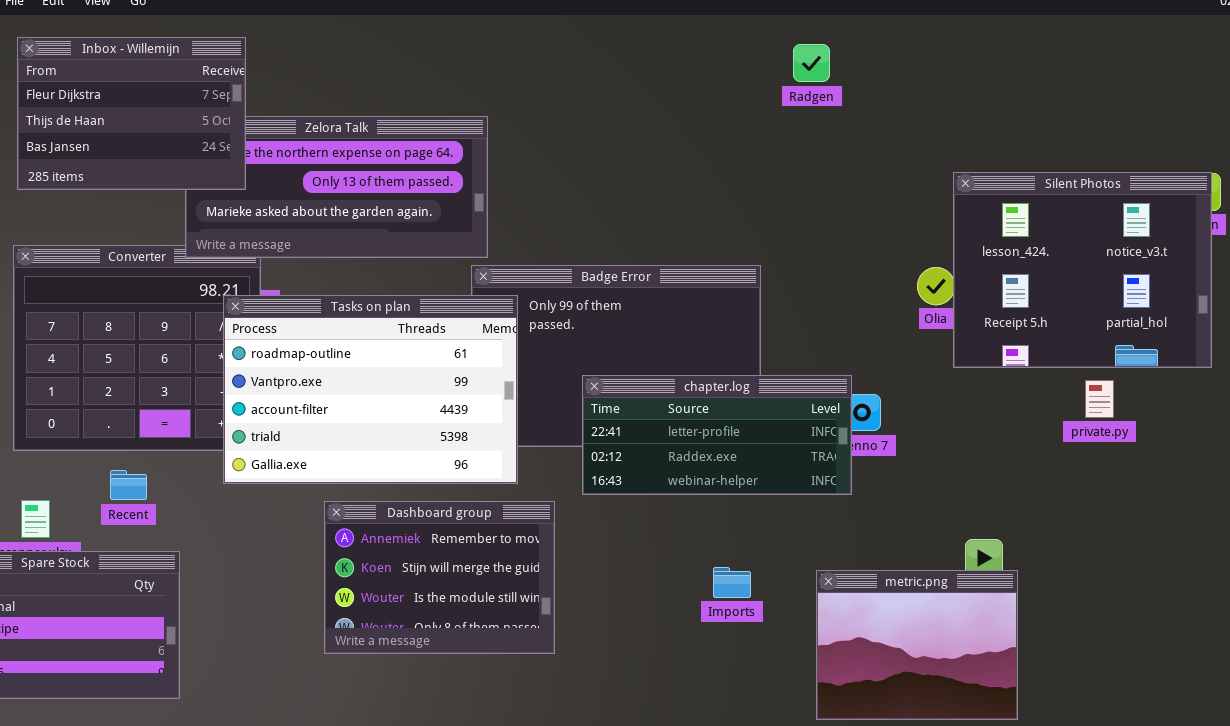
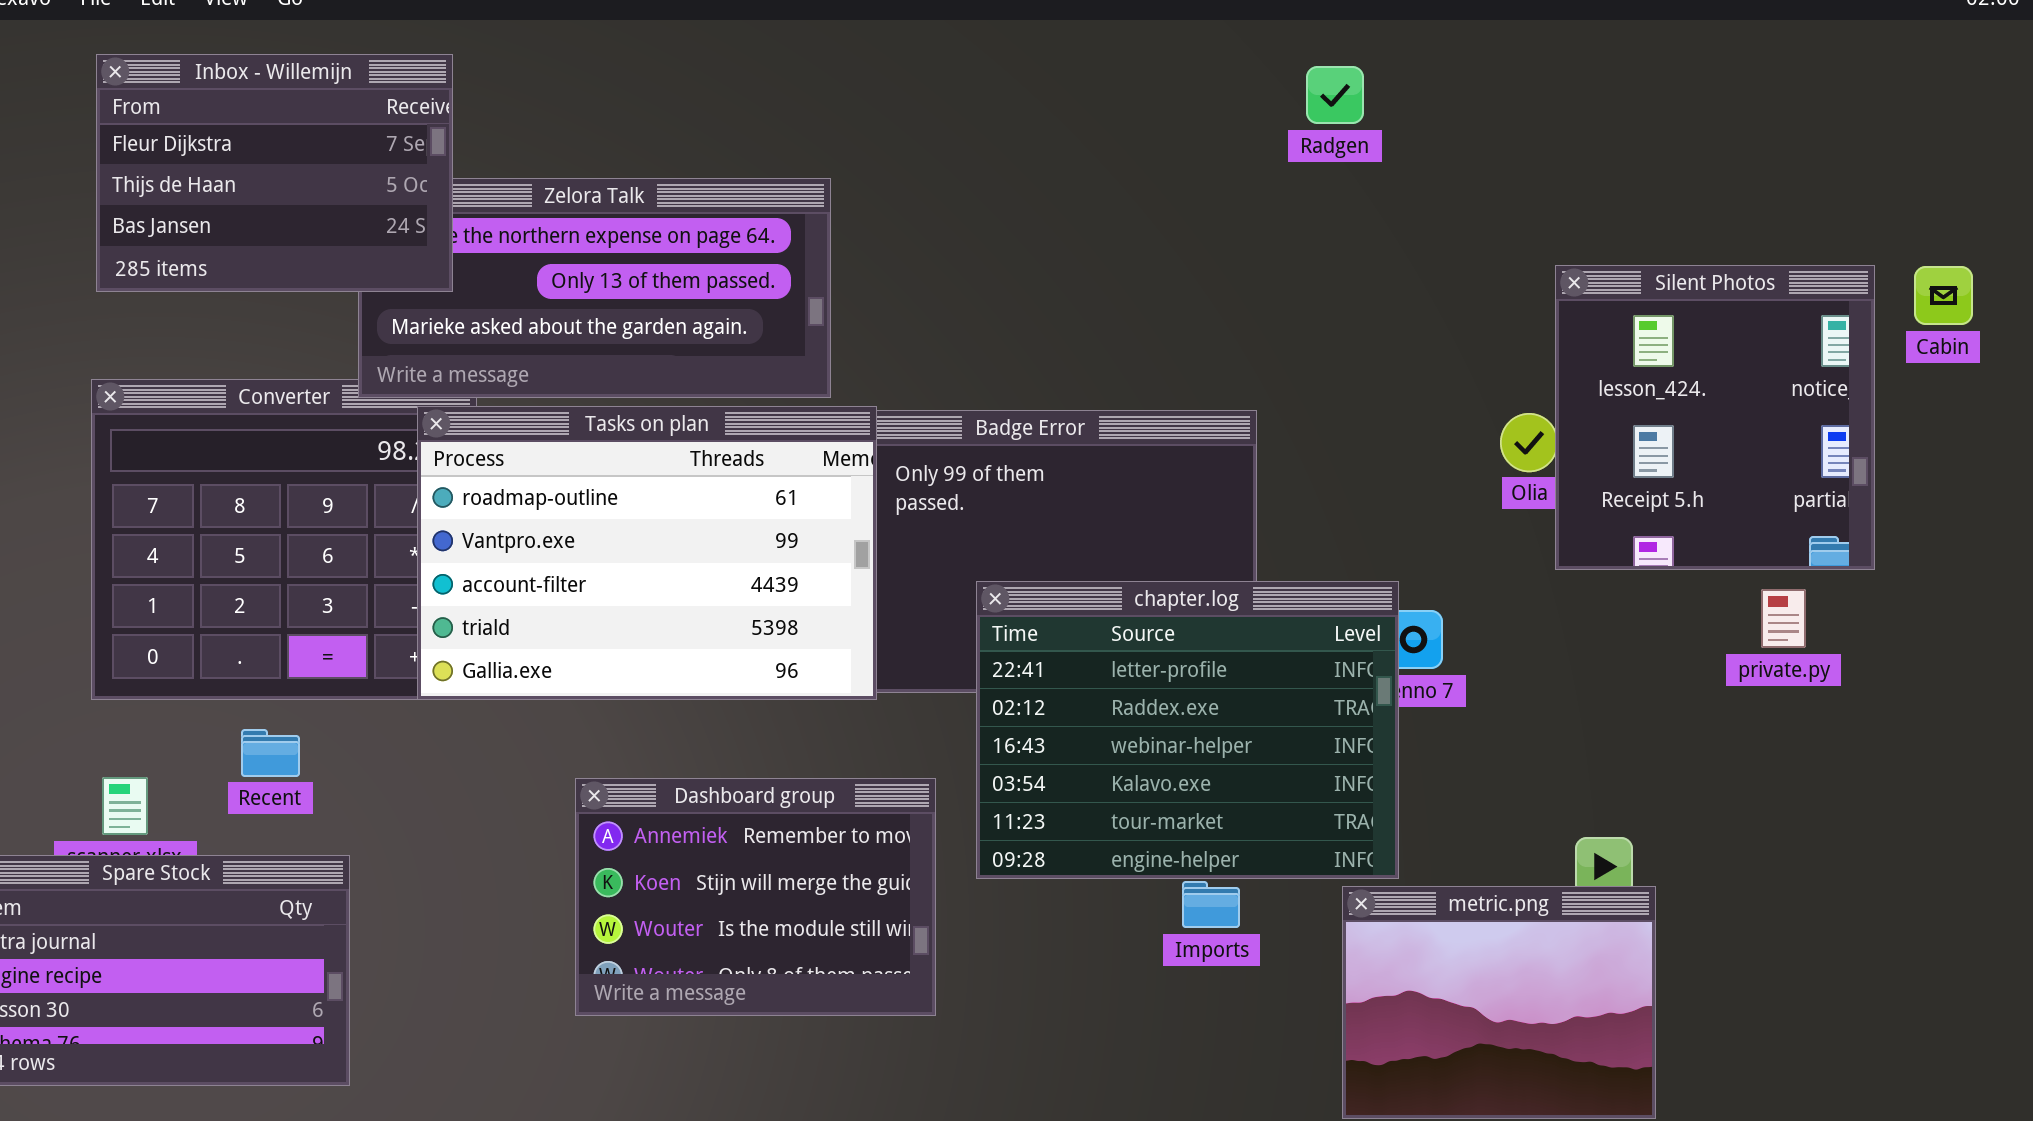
Silent Photos: [953,172,1212,368] -> [1555,265,1875,570], resized
Tasks on plan: [223,295,518,484] -> [417,406,877,700], moved
chapter.log: [582,375,852,495] -> [976,581,1399,879], resized

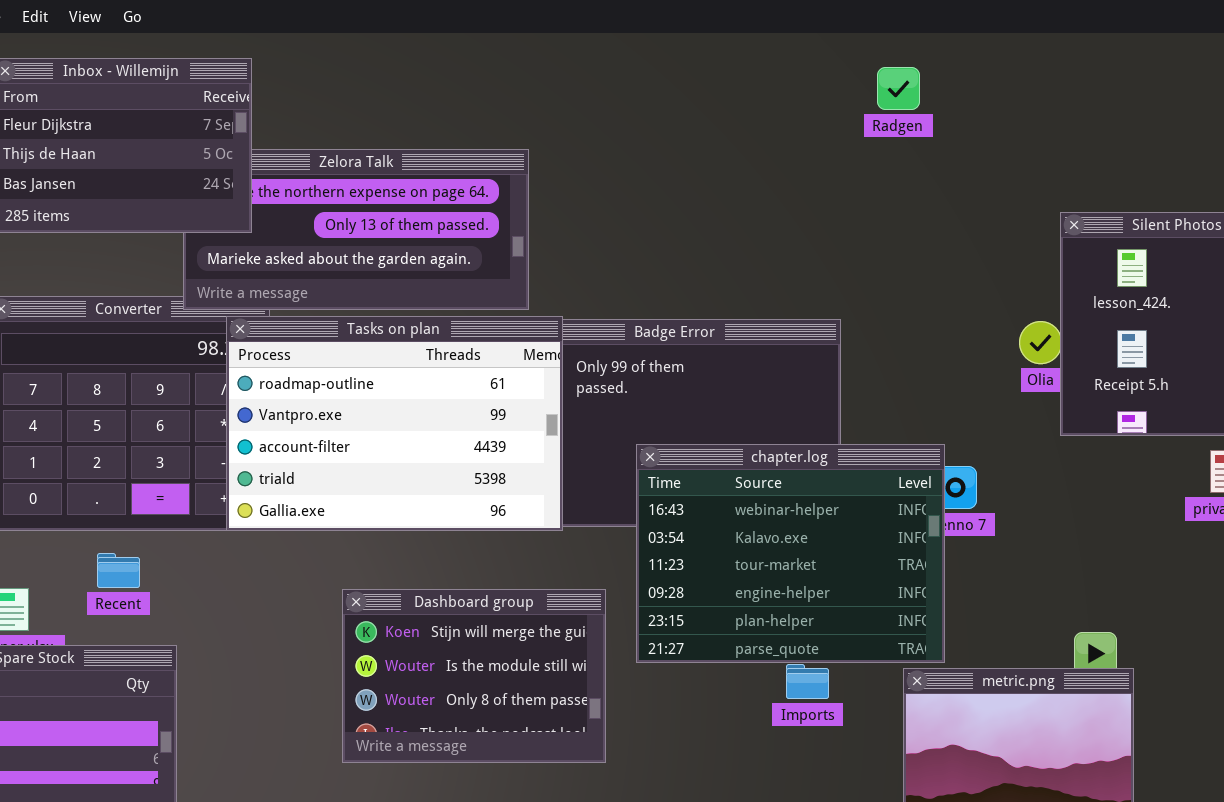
chapter.log: [976,581,1399,879] -> [636,444,945,663], scrolled down 2 rows
Dashboard group: [575,778,936,1016] -> [342,589,606,763], scrolled down 1 row

